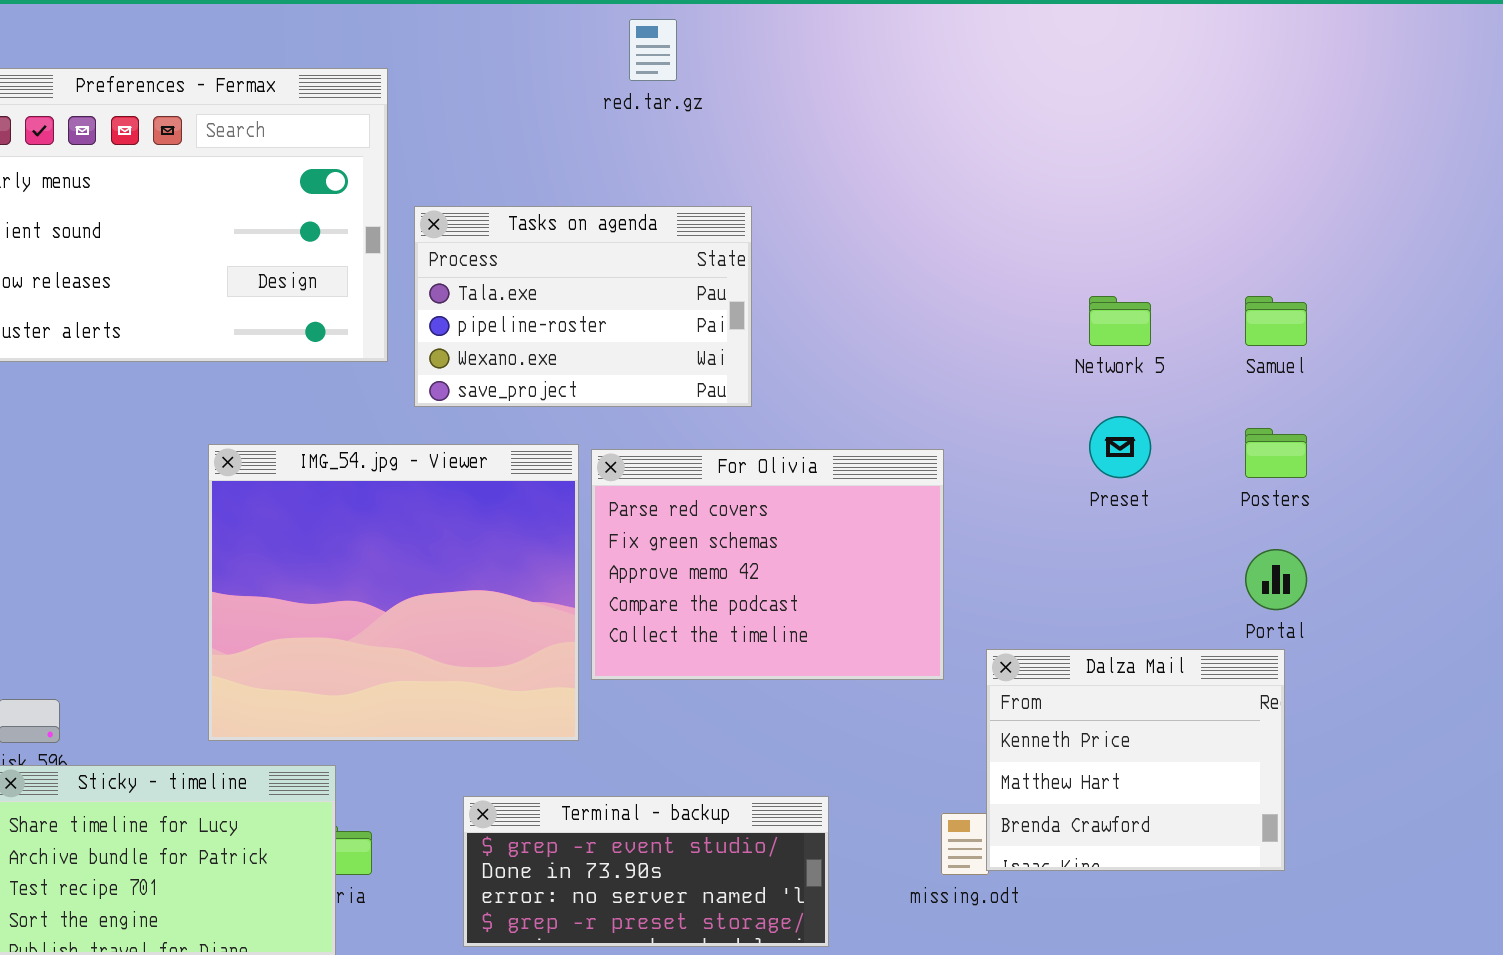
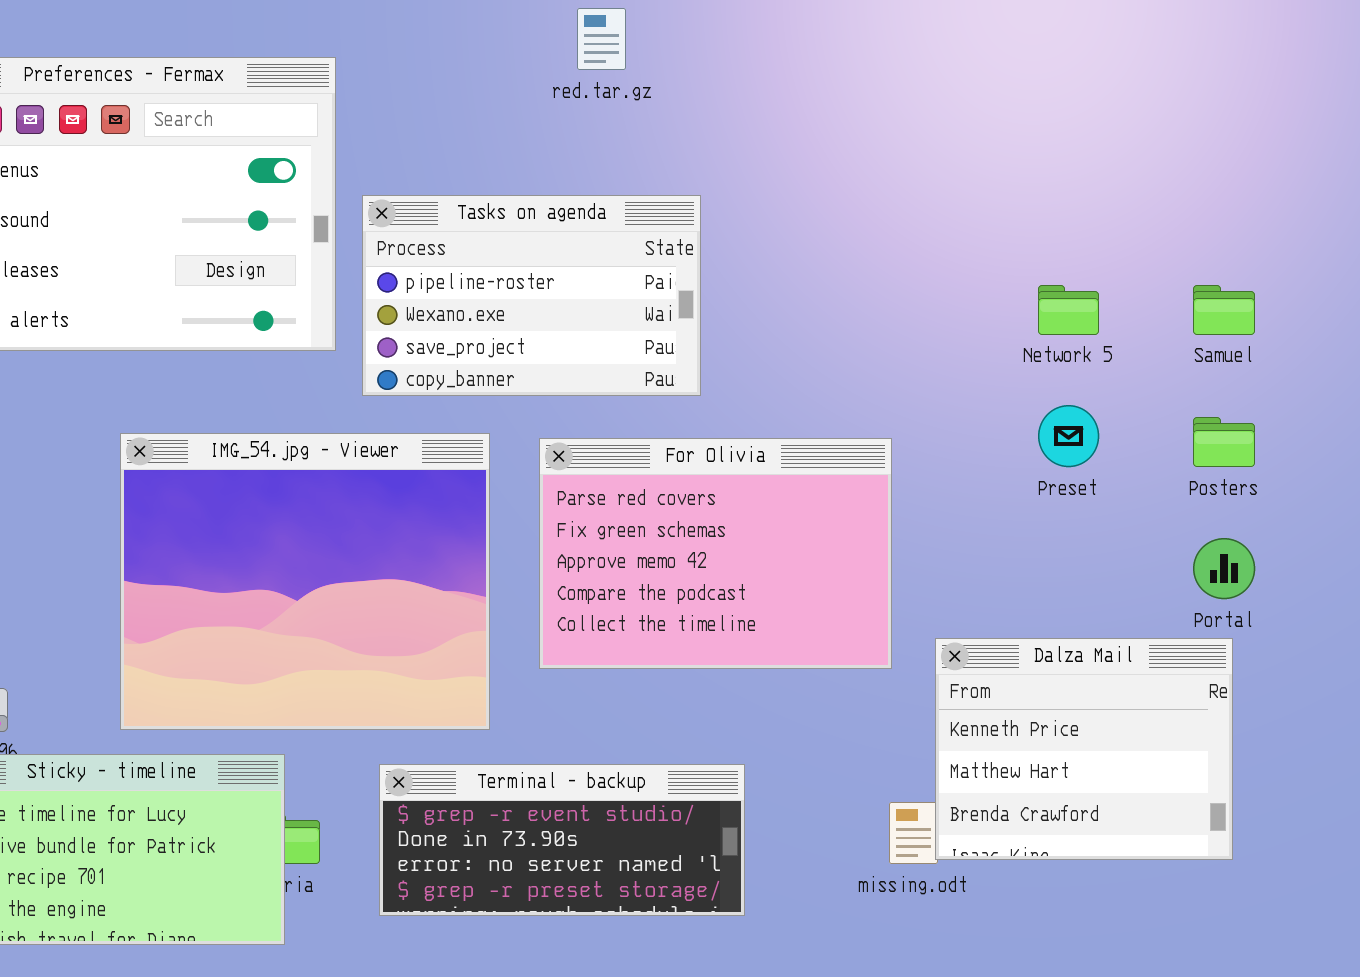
Tasks on agenda: [414,206,752,407] -> [362,195,701,396], scrolled down 1 row
IMG_54.jpg - Viewer: [208,444,579,741] -> [120,433,490,730], moved
Terminal - backup: [463,796,829,947] -> [379,764,745,916], moved

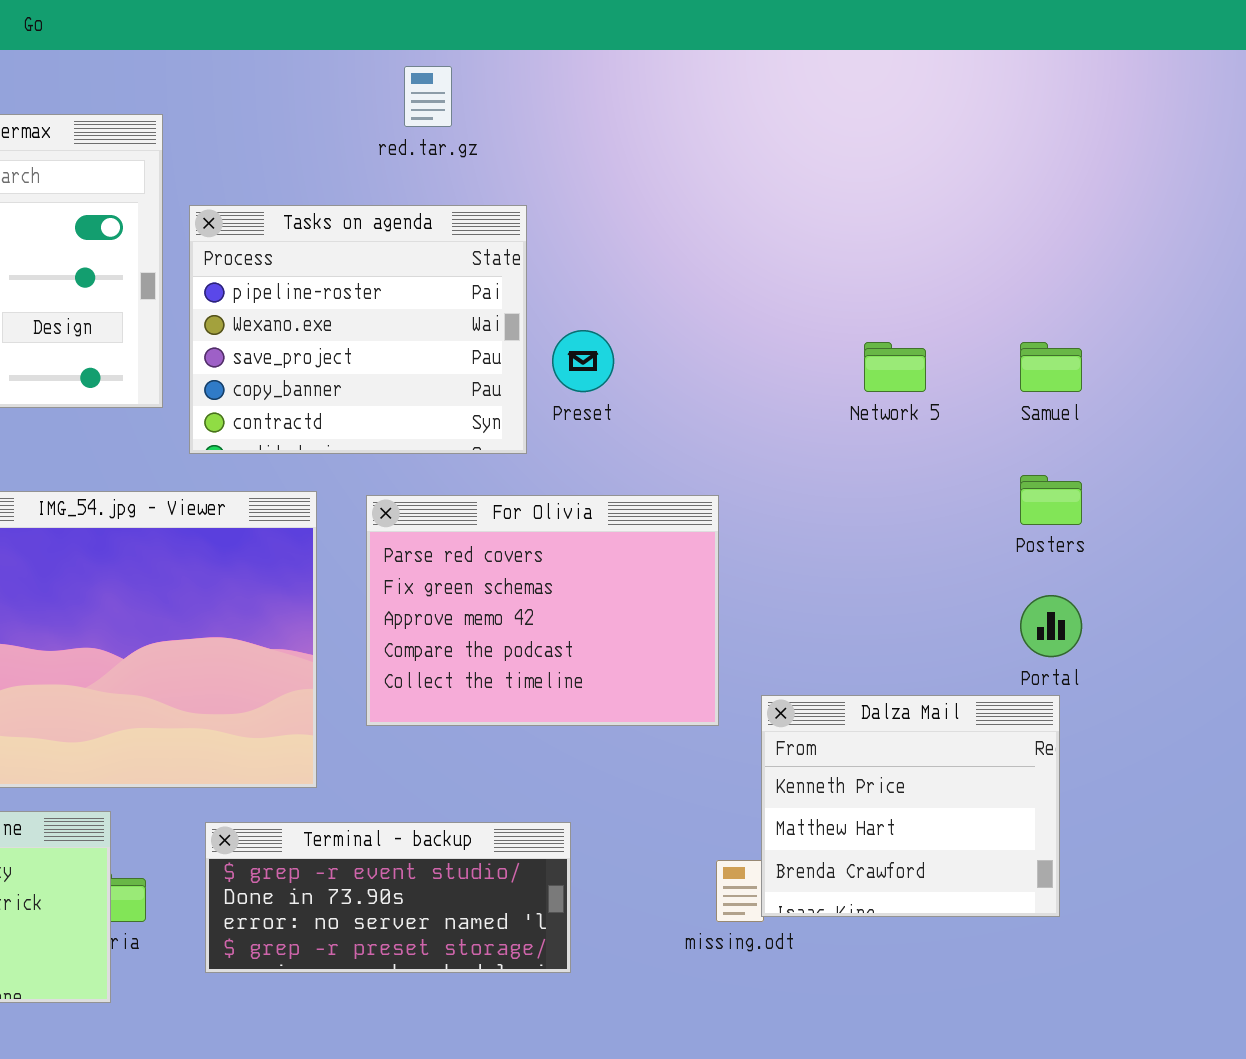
Tasks on agenda: [362,195,701,396] -> [189,205,527,454], resized
Preset: [1038,405,1099,467] -> [552,330,614,392], moved

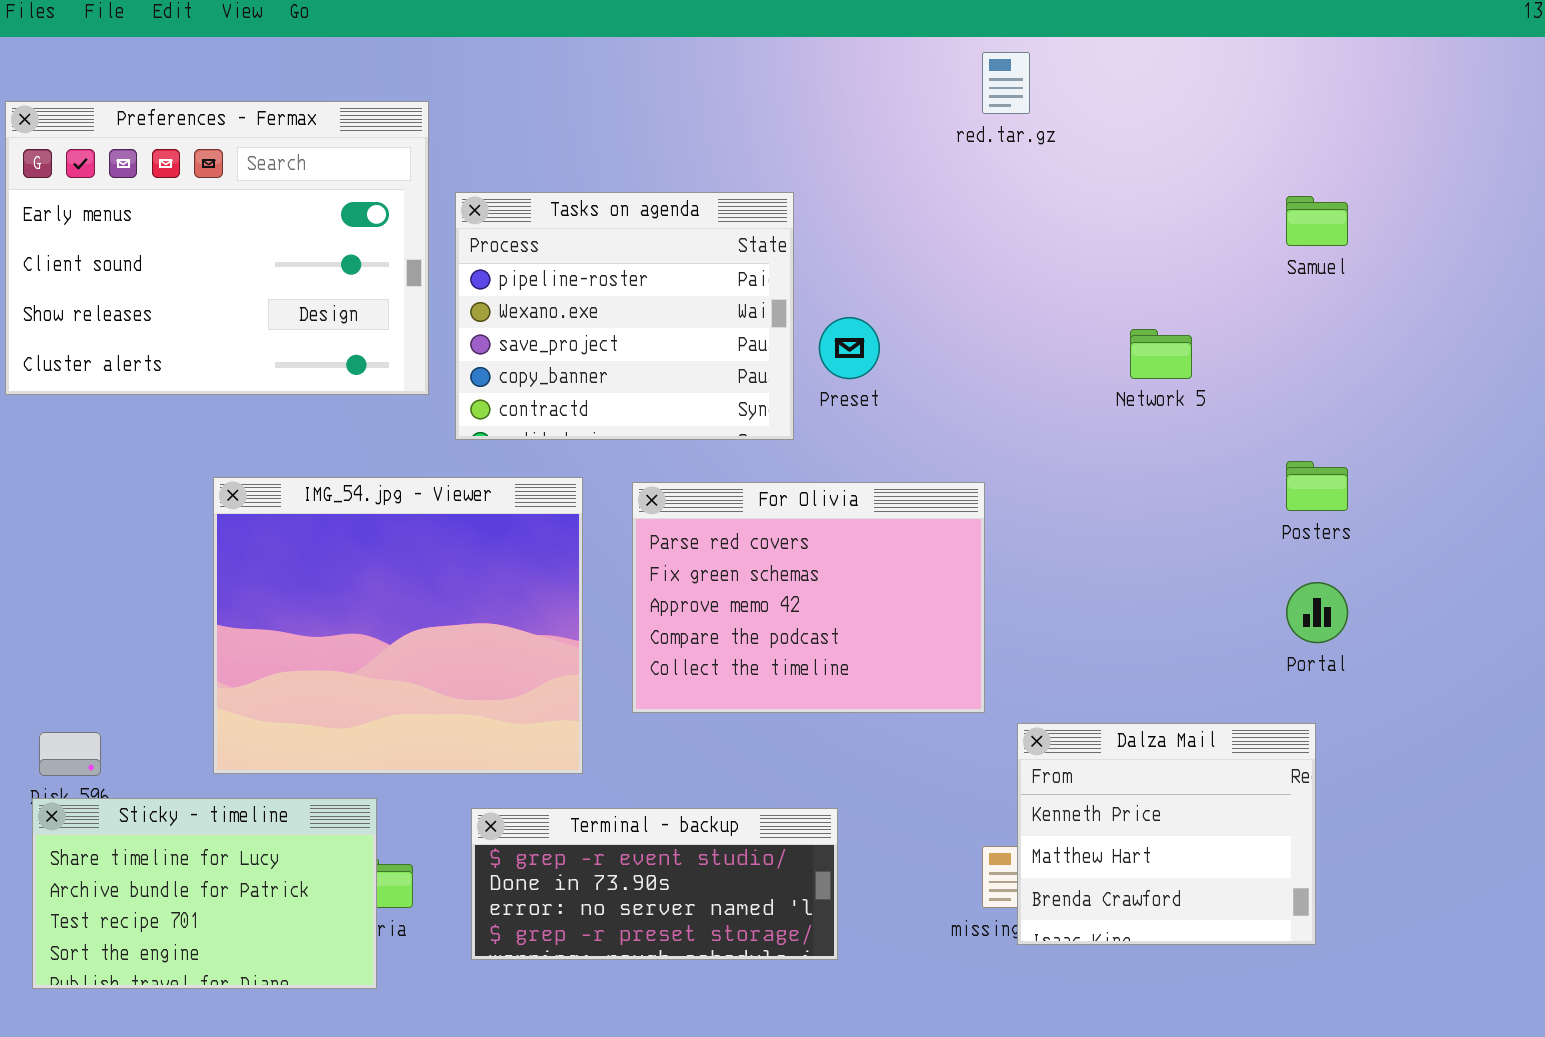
red.tar.gz: [404,66,452,127] -> [982,52,1030,114], moved
Samuel: [1020,342,1082,392] -> [1286,196,1348,246], moved
Dalza Mail: [761,695,1060,917] -> [1017,723,1316,945], moved

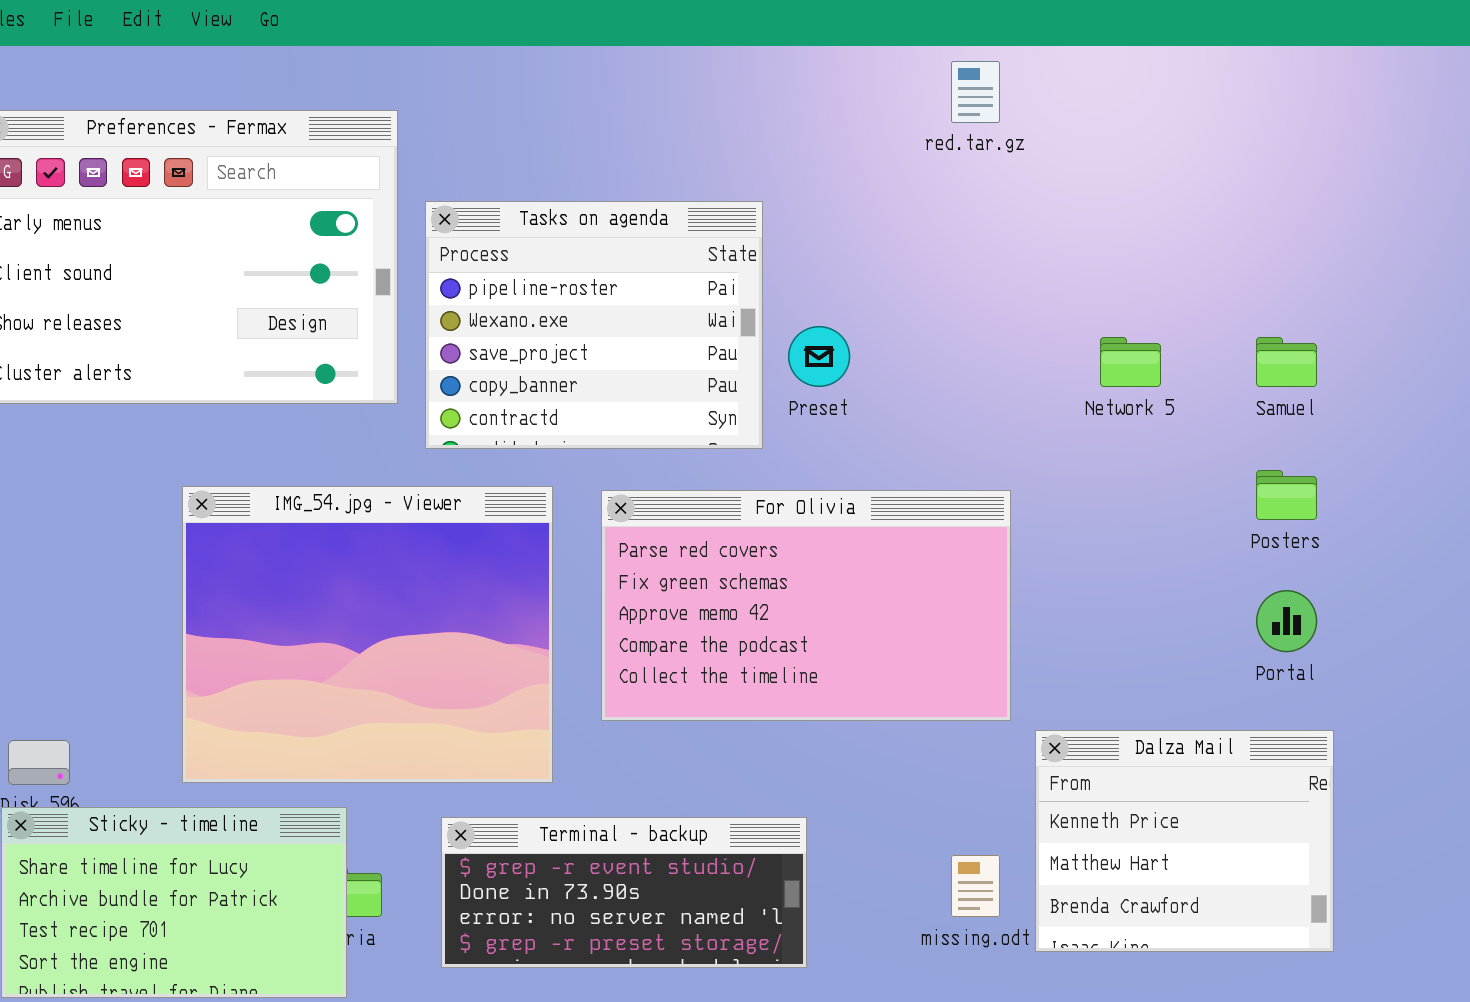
Samuel: [1286,196,1348,246] -> [1256,337,1317,387], moved
For Olivia: [632,482,985,713] -> [601,490,1011,721], resized
Dalza Mail: [1017,723,1316,945] -> [1035,730,1334,952], moved

